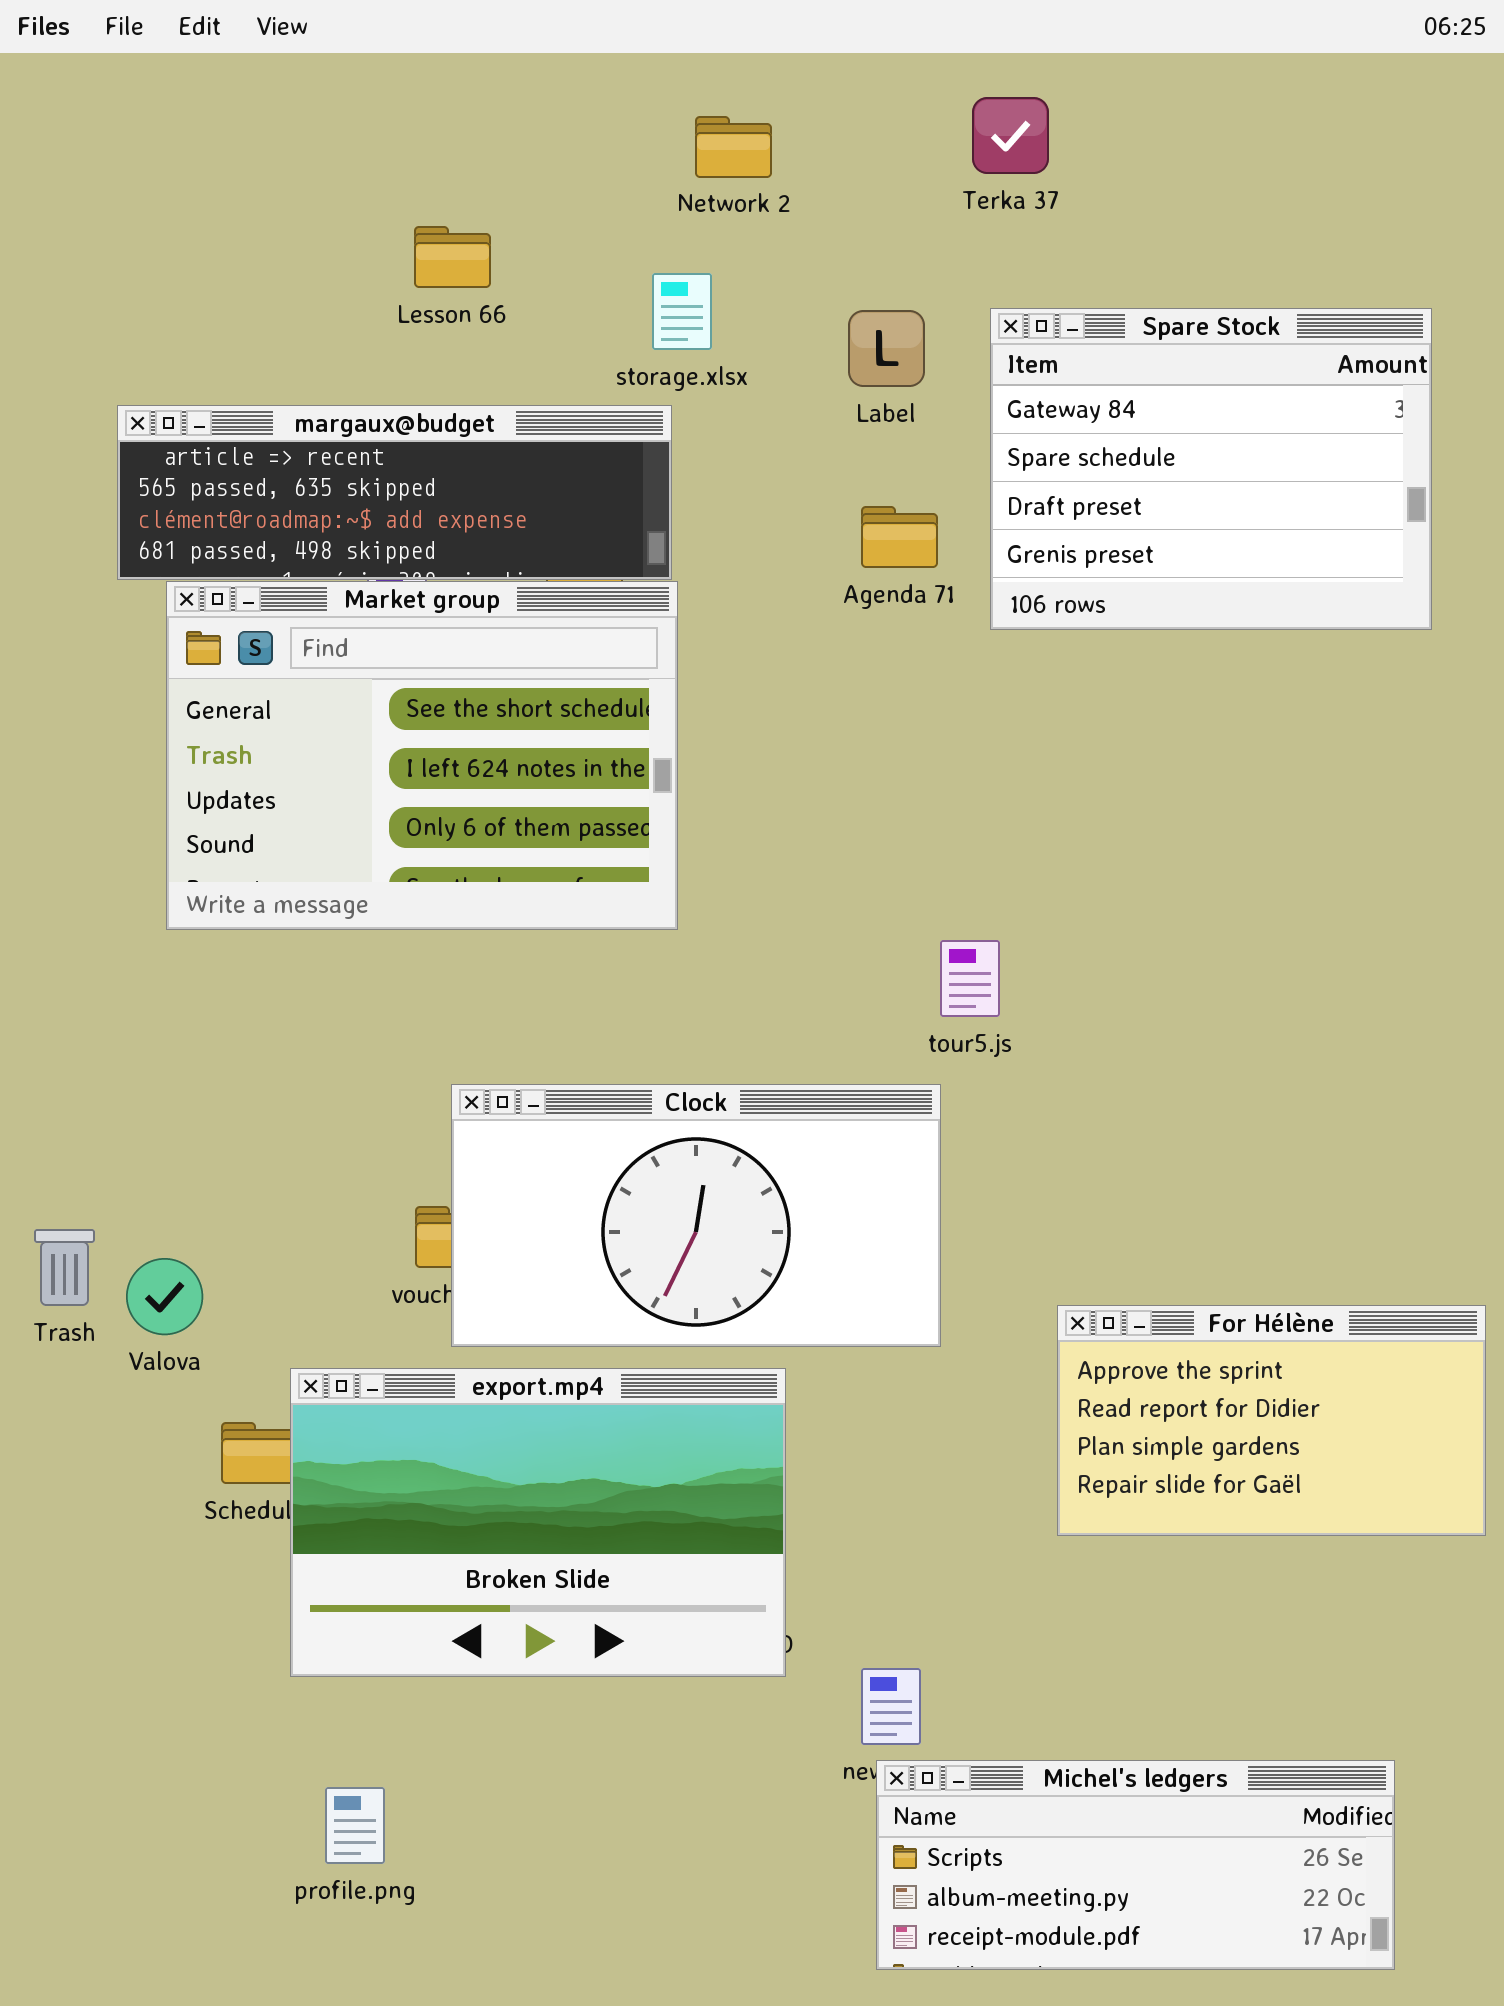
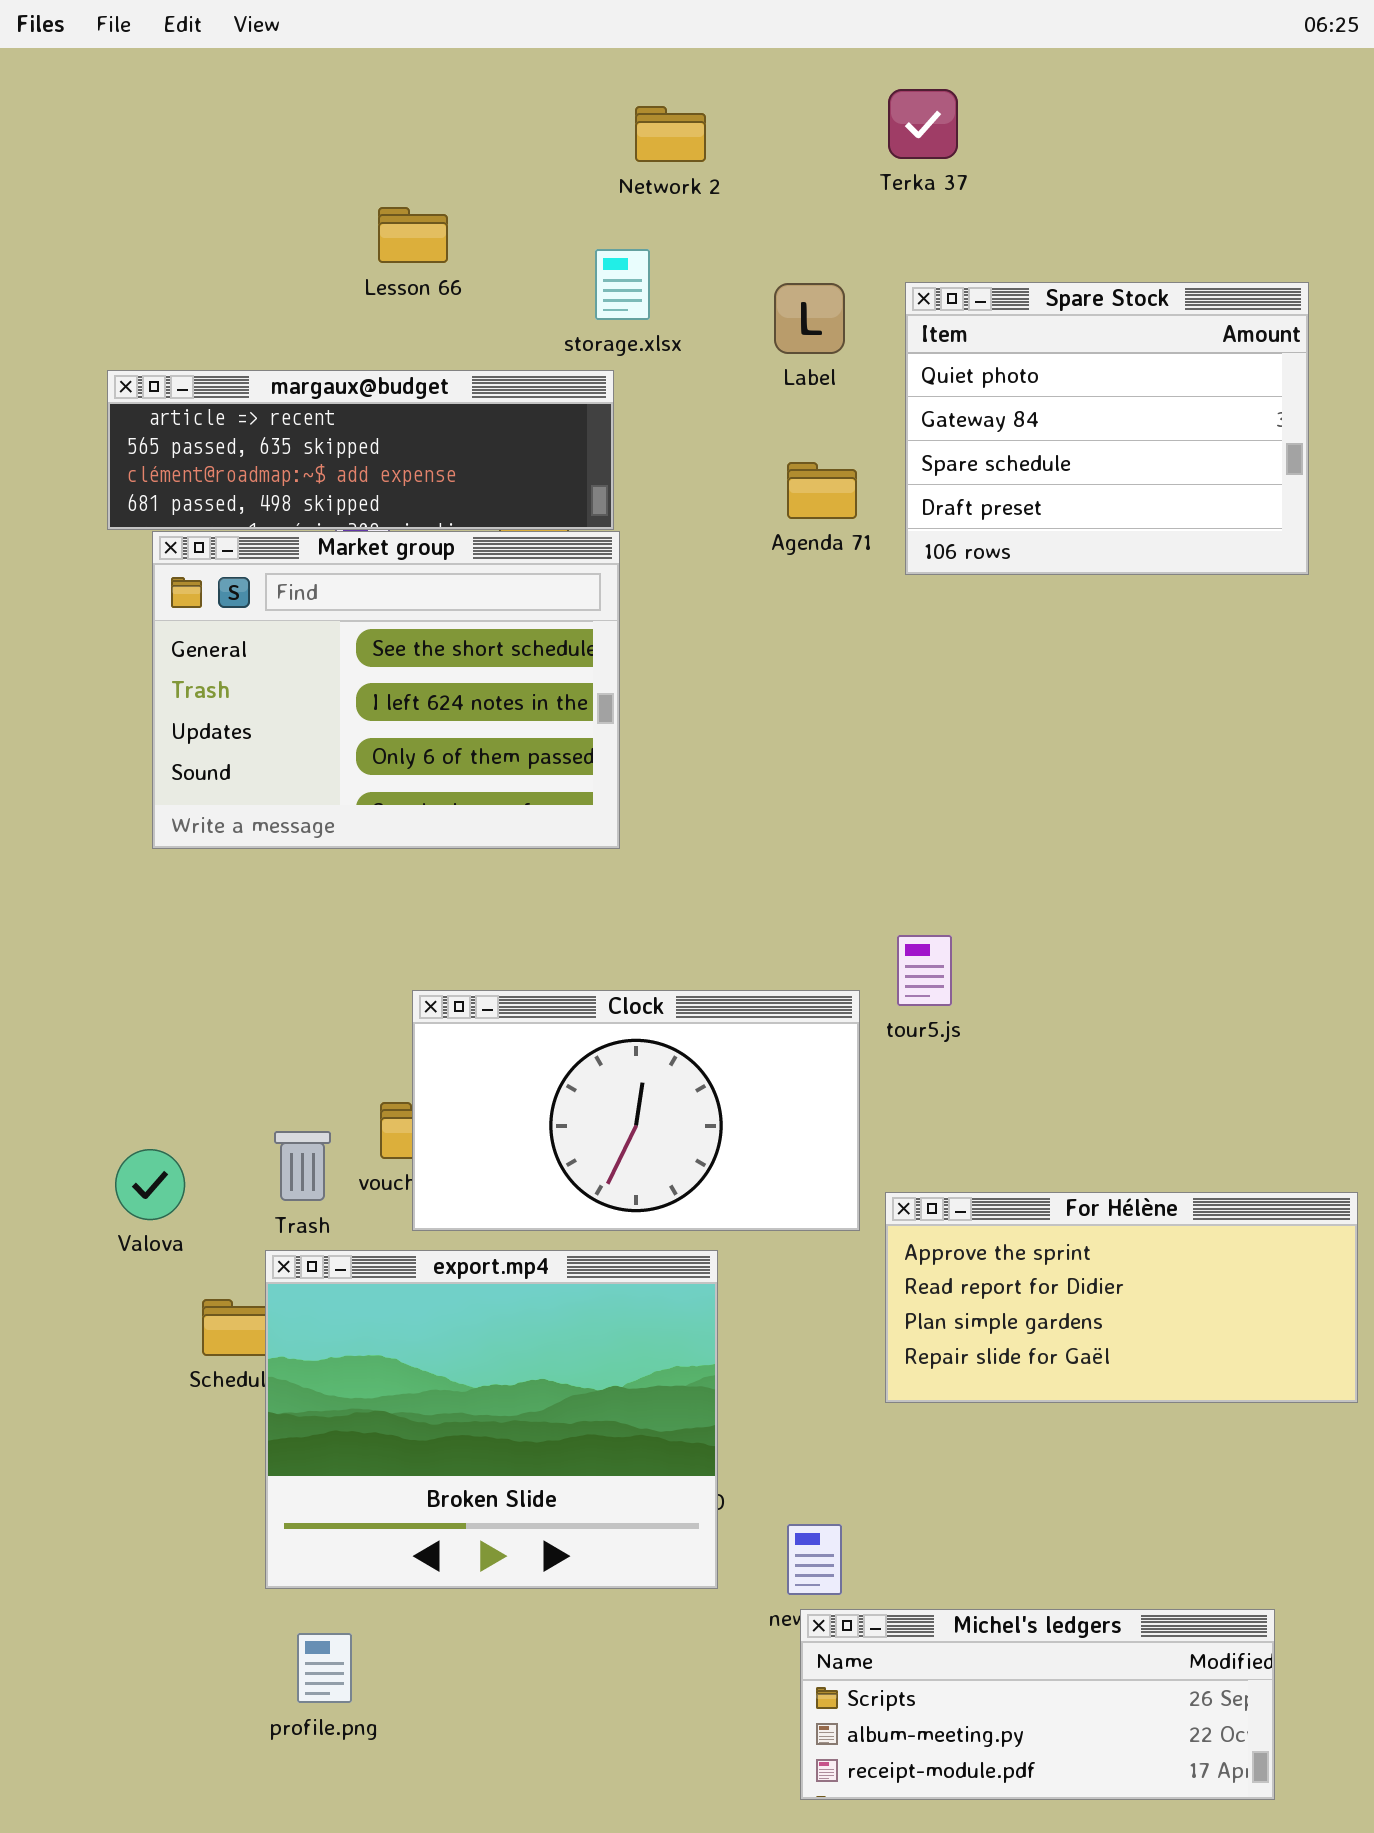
Spare Stock: [990,308,1432,630] -> [905,282,1309,575], scrolled up 1 row
tour5.js: [940,940,1000,1017] -> [897,935,952,1006], moved
Trash: [34,1229,95,1306] -> [274,1131,331,1201], moved
For Hélène: [1057,1305,1486,1536] -> [885,1192,1358,1403], resized
export.mp4: [290,1368,786,1677] -> [265,1250,718,1589], resized

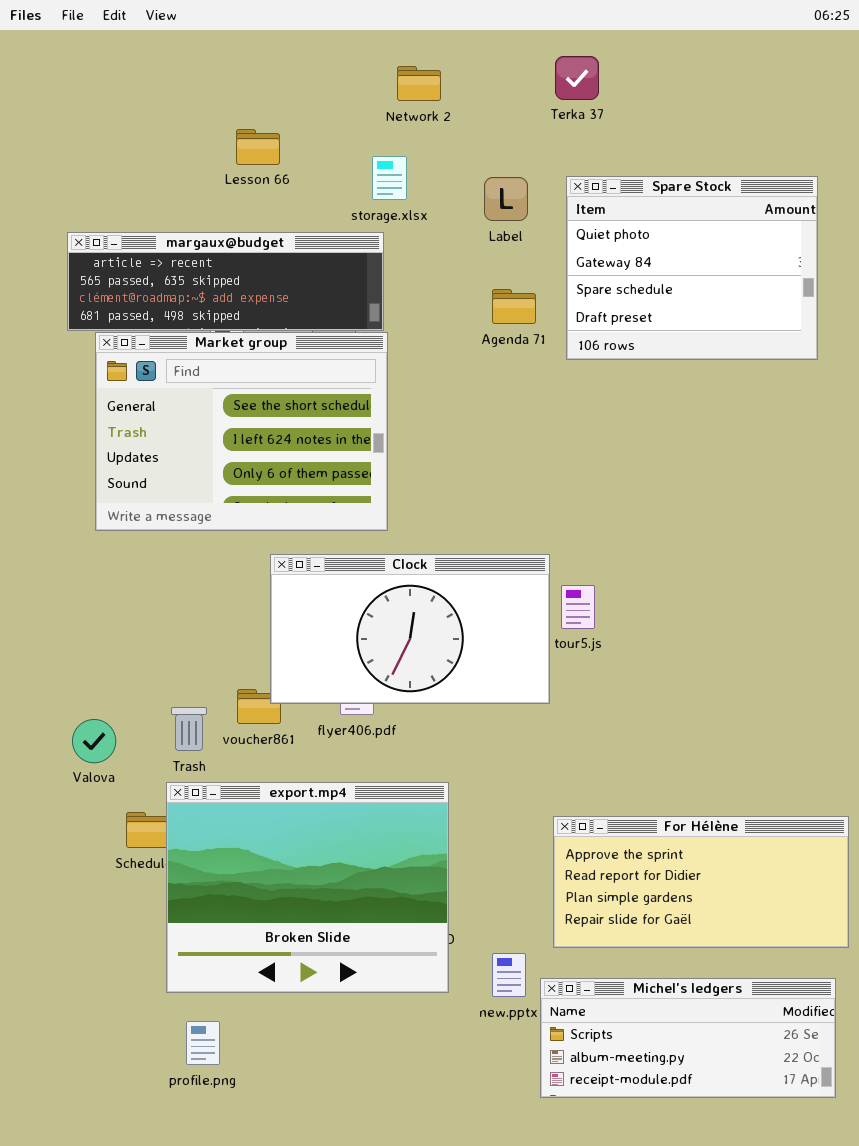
Clock: [412,990,860,1231] -> [270,554,550,704], moved
For Hélène: [885,1192,1358,1403] -> [553,816,849,948], moved
Michel's ledgers: [800,1609,1275,1800] -> [540,978,836,1098], moved

